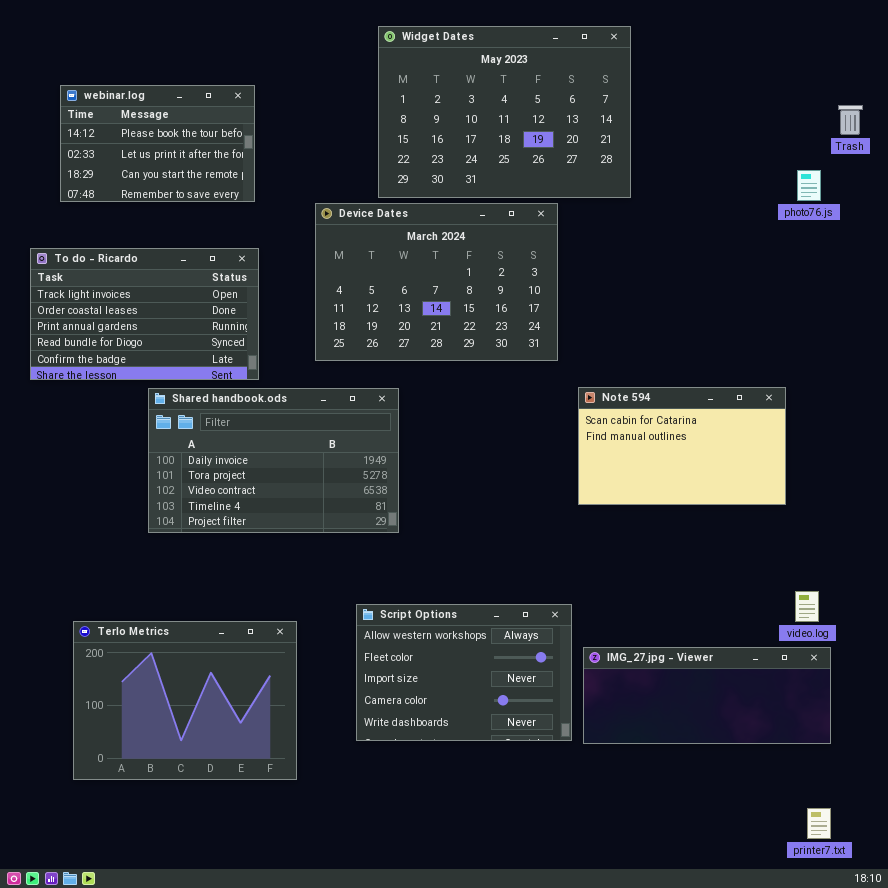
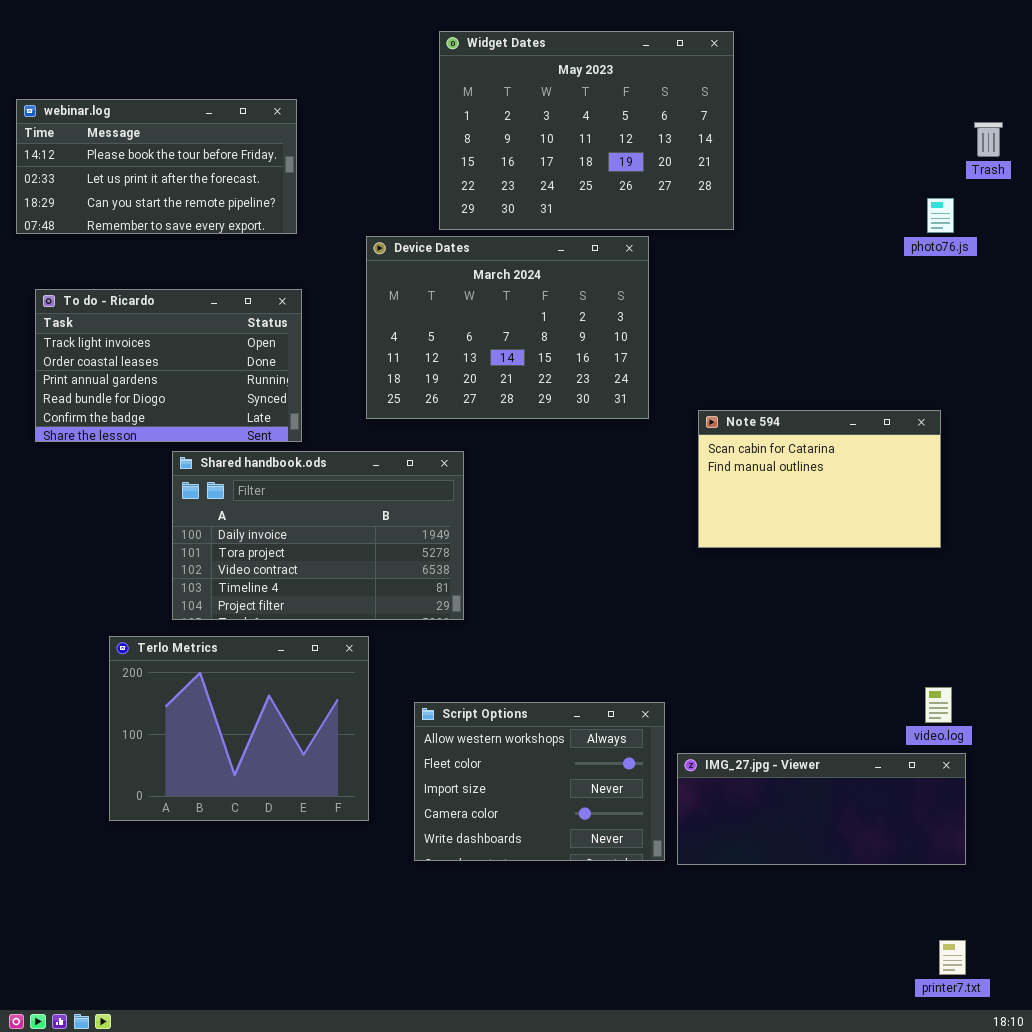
webinar.log: [60,85,255,202] -> [16,99,297,234], resized
Note 594: [578,387,786,505] -> [698,410,941,548], moved
Terlo Metrics: [73,621,297,780] -> [109,636,369,821], moved

